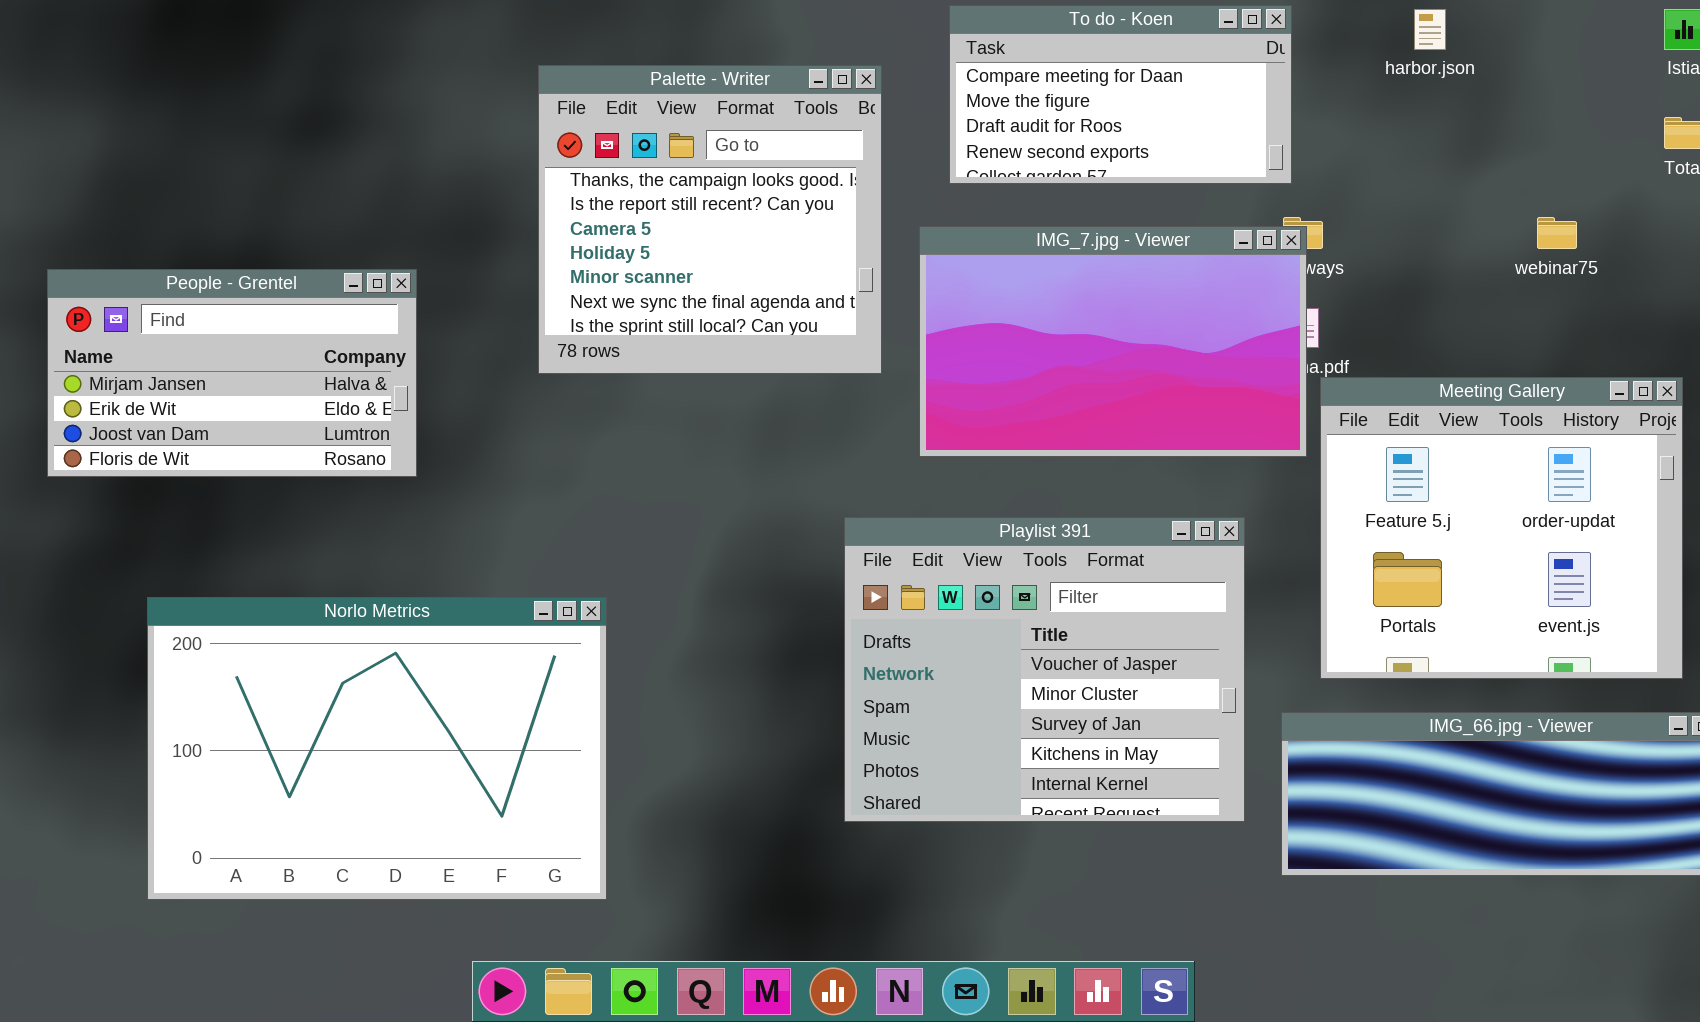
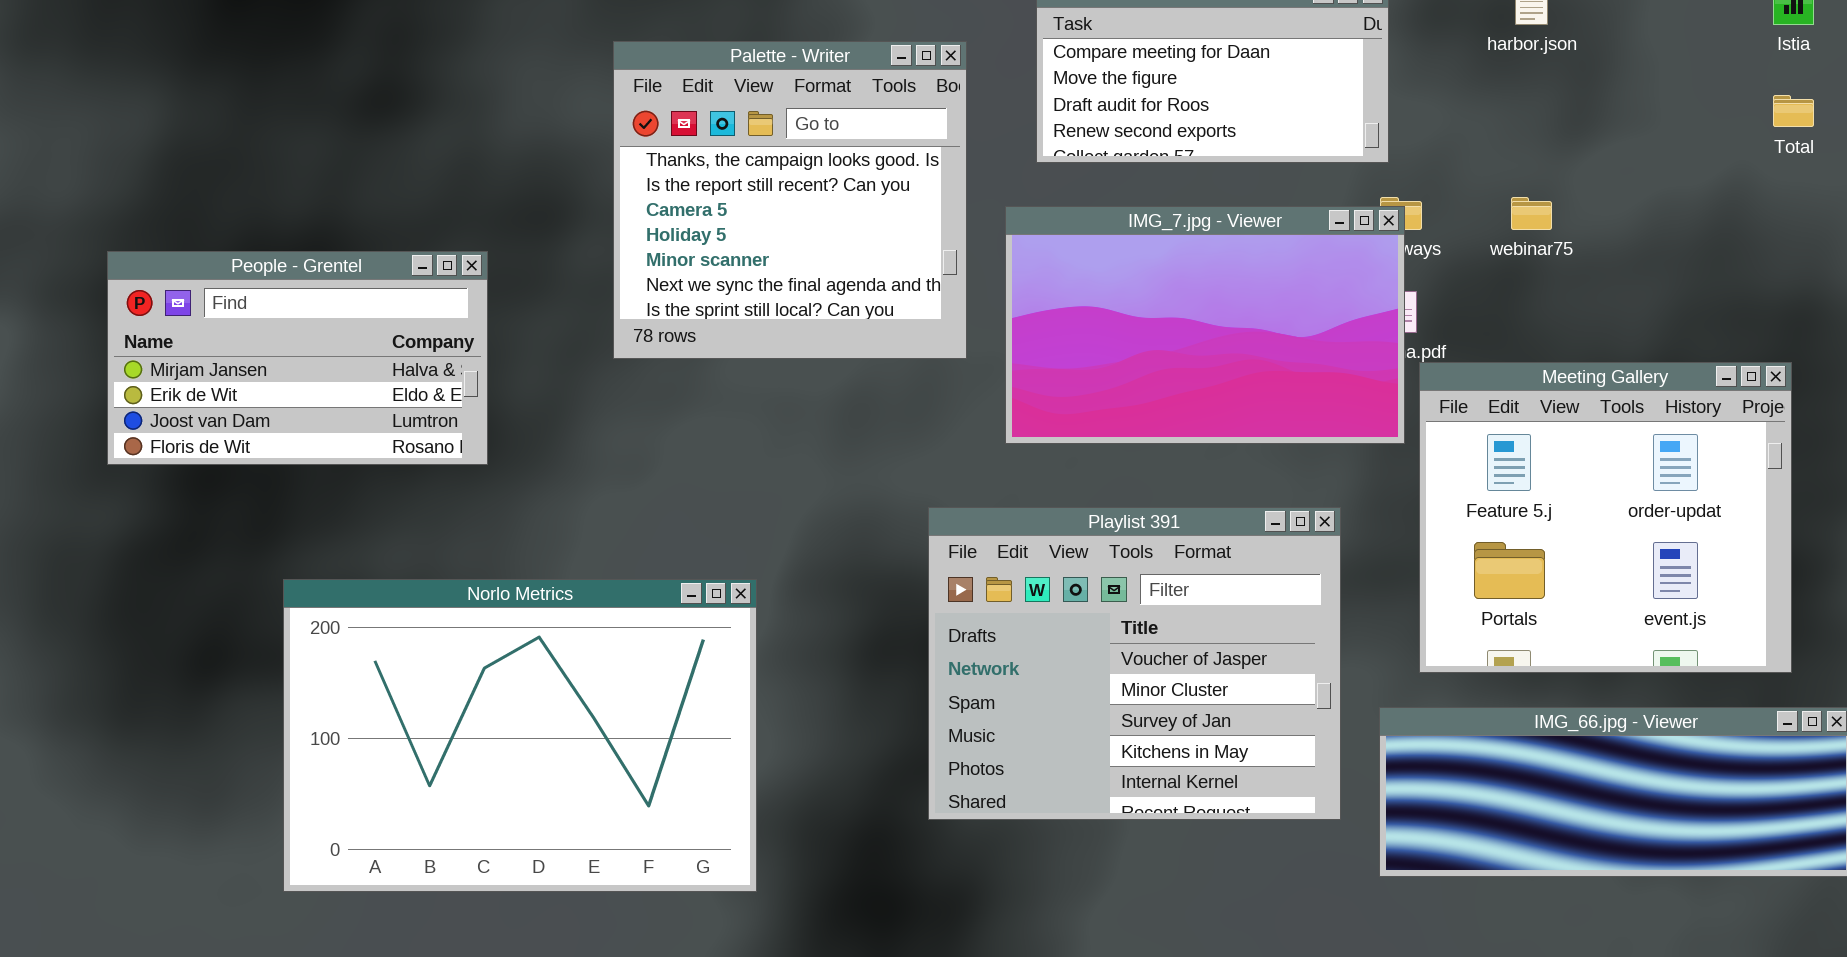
webinar75: [1537,217,1577,249] -> [1511,197,1552,230], moved
Norlo Metrics: [147,597,607,900] -> [283,579,757,892], moved

